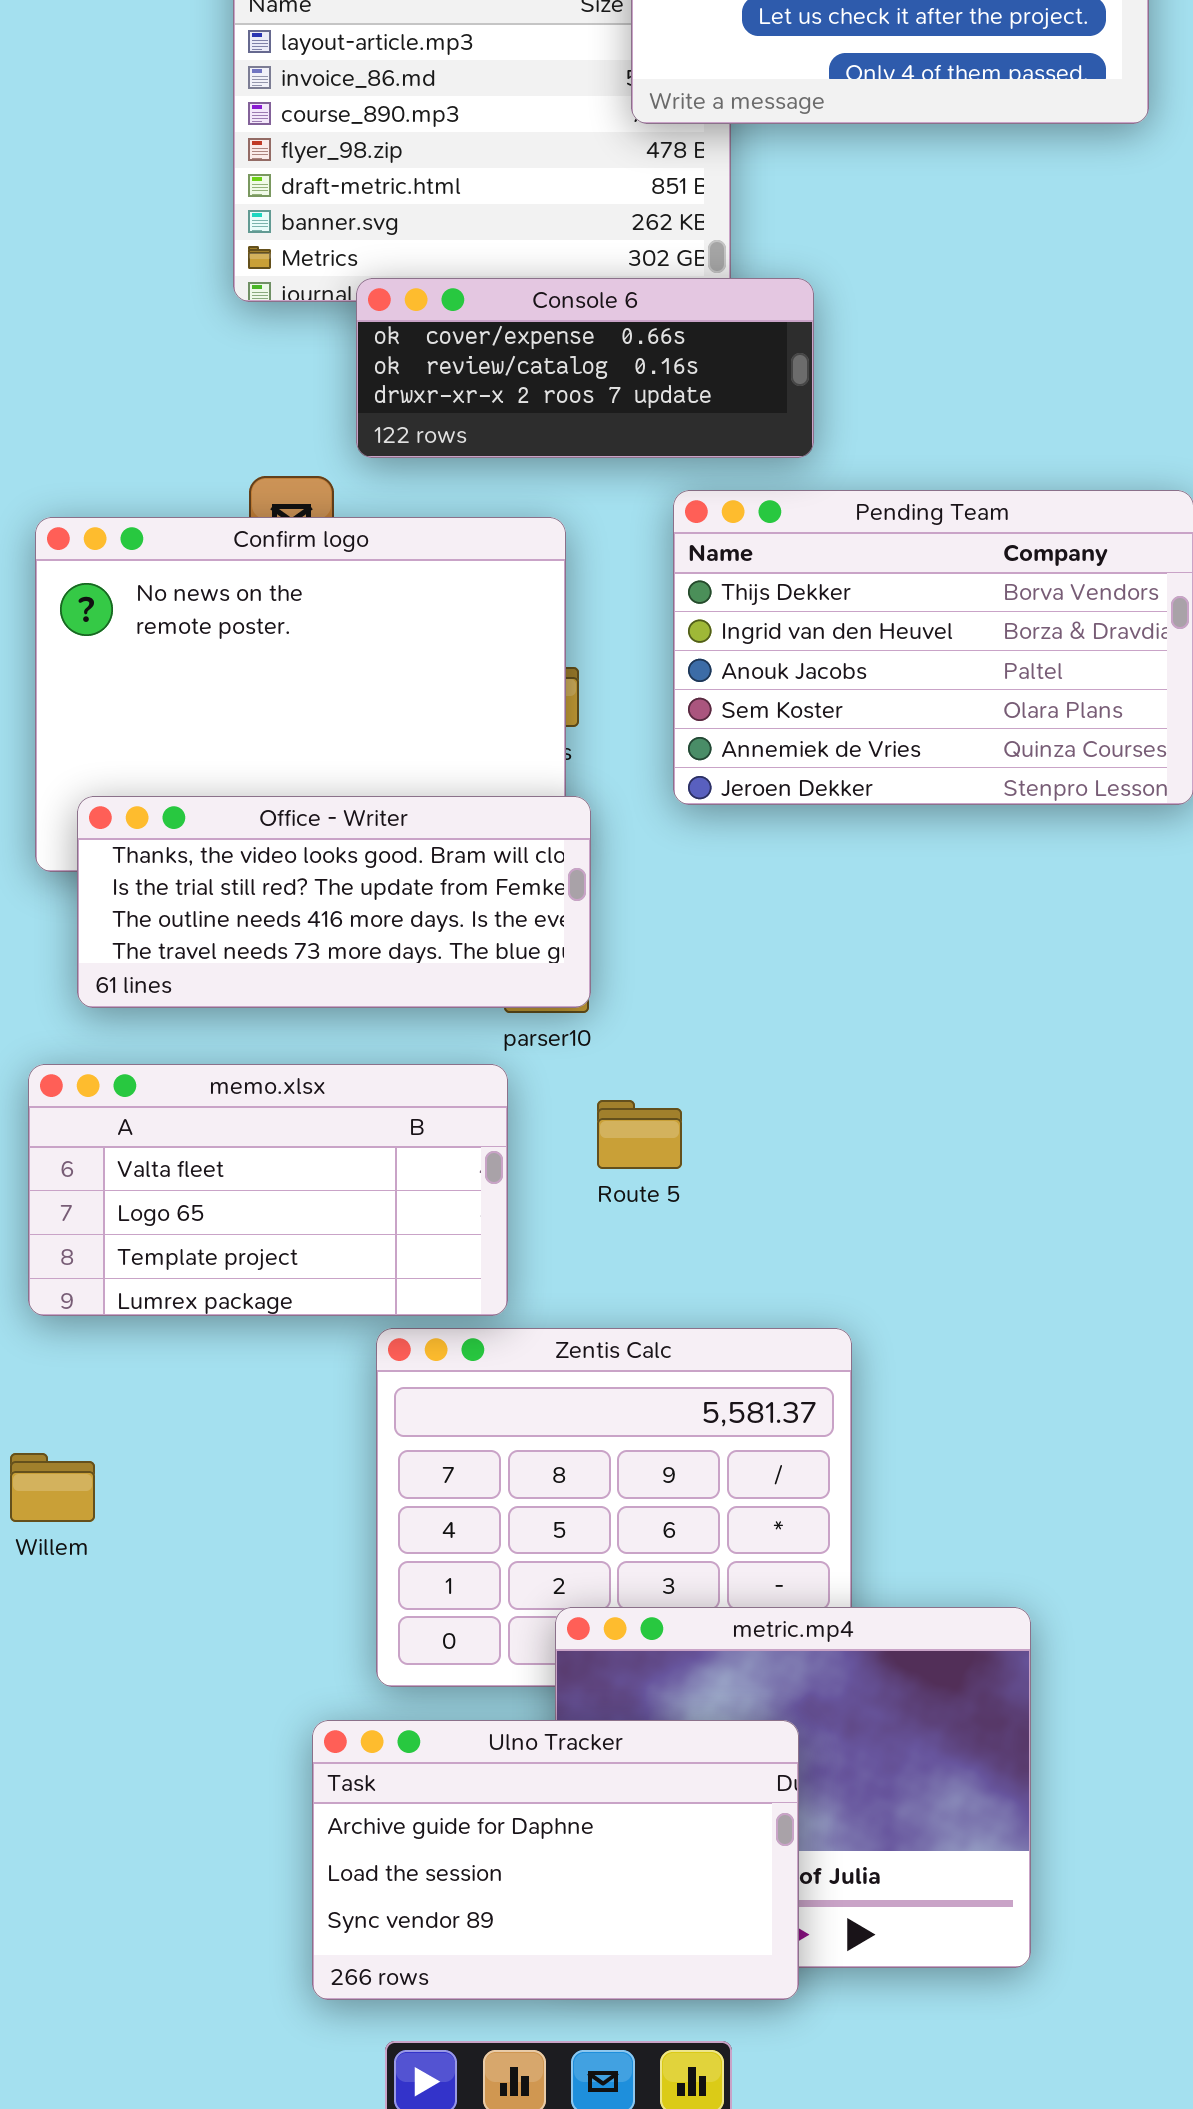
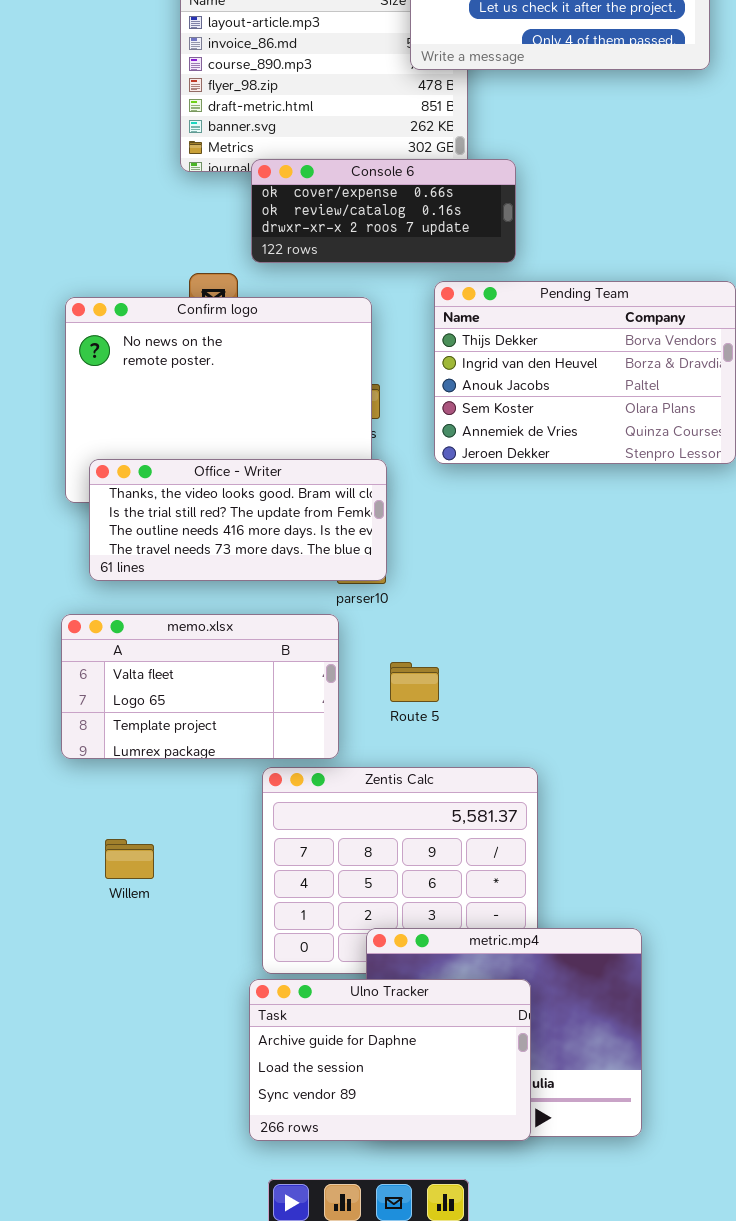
Route 5: [597,1100,682,1169] -> [390,662,439,702], moved
Willem: [10,1453,95,1522] -> [105,839,154,879], moved
Ulno Tracker: [312,1720,799,2000] -> [249,979,531,1141], moved

